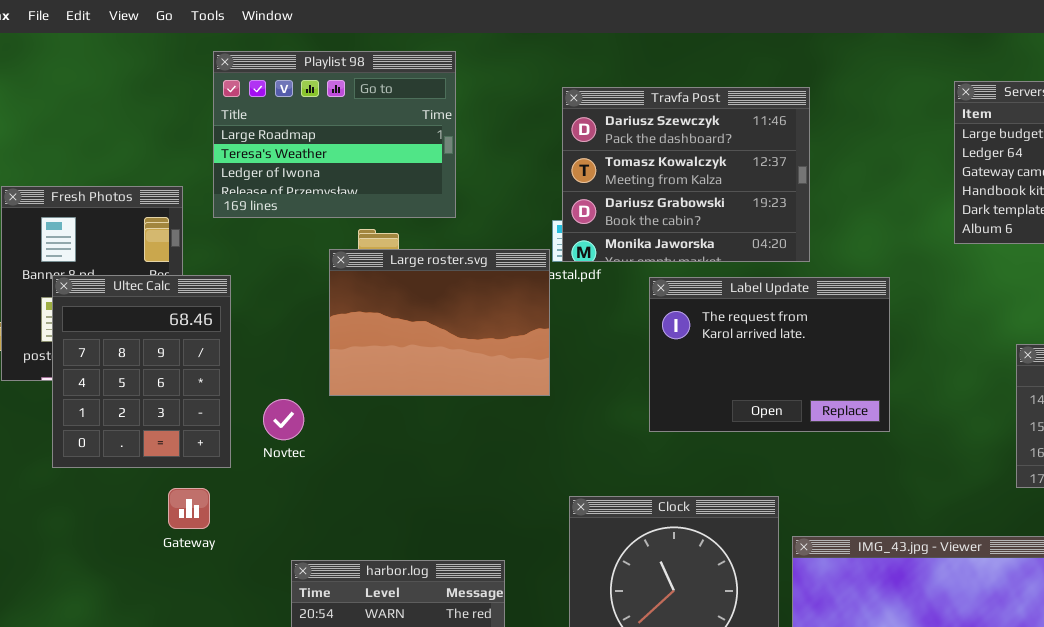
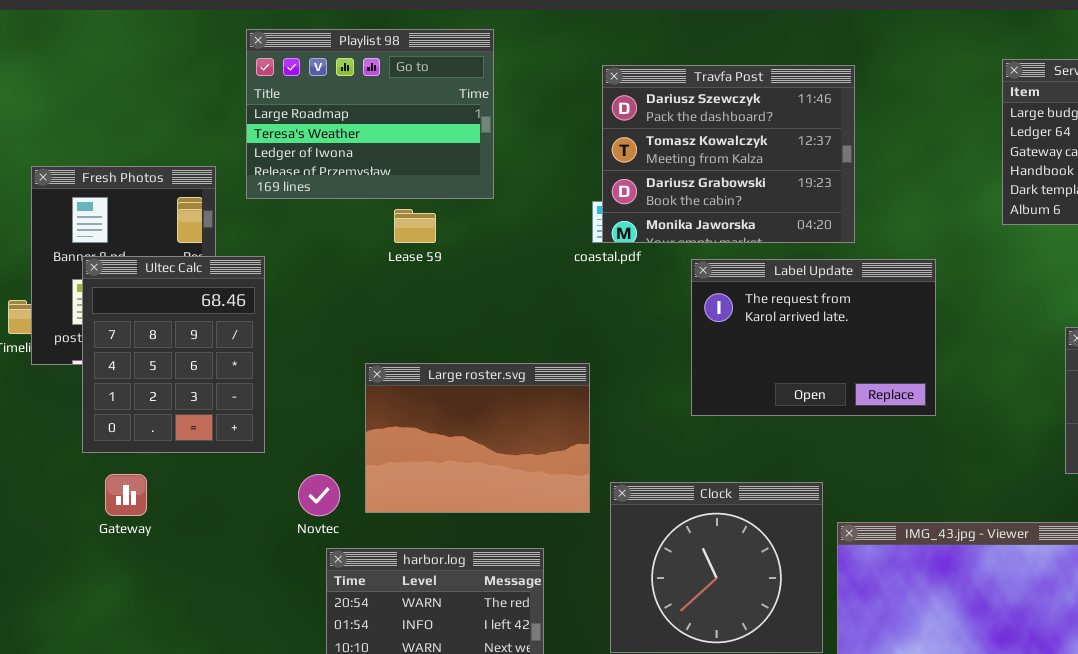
Large roster.svg: [329,249,550,396] -> [365,363,590,513], moved
Novtec: [263,399,304,440] -> [298,474,340,516], moved
Gateway: [168,488,210,529] -> [105,474,147,516], moved

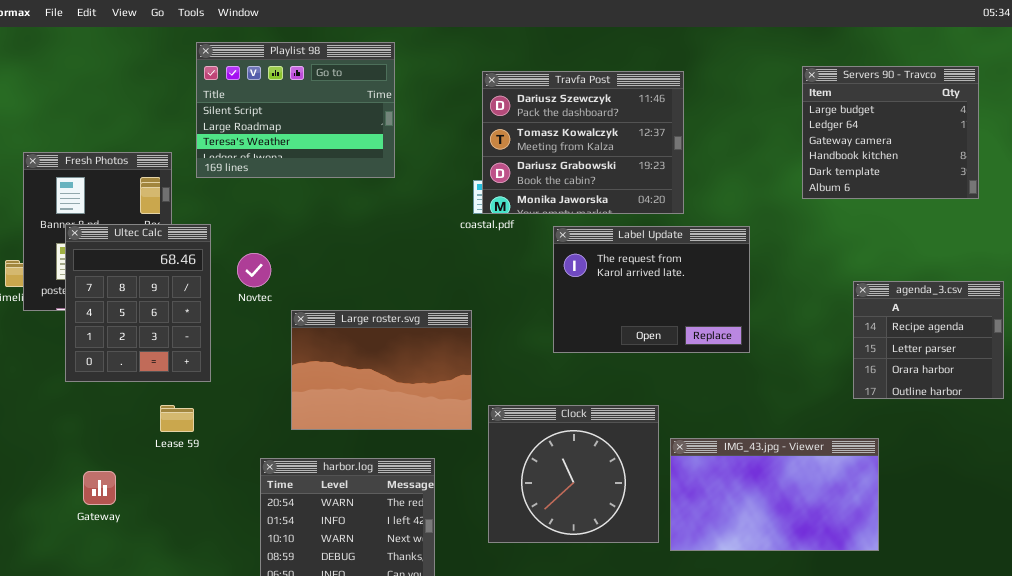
Playlist 98: [246,29,494,199] -> [196,42,395,178], scrolled up 1 row
Lease 59: [394,209,436,243] -> [160,405,194,432], moved
Gateway: [105,474,147,516] -> [83,471,116,505], moved
Novtec: [298,474,340,516] -> [237,253,271,287], moved

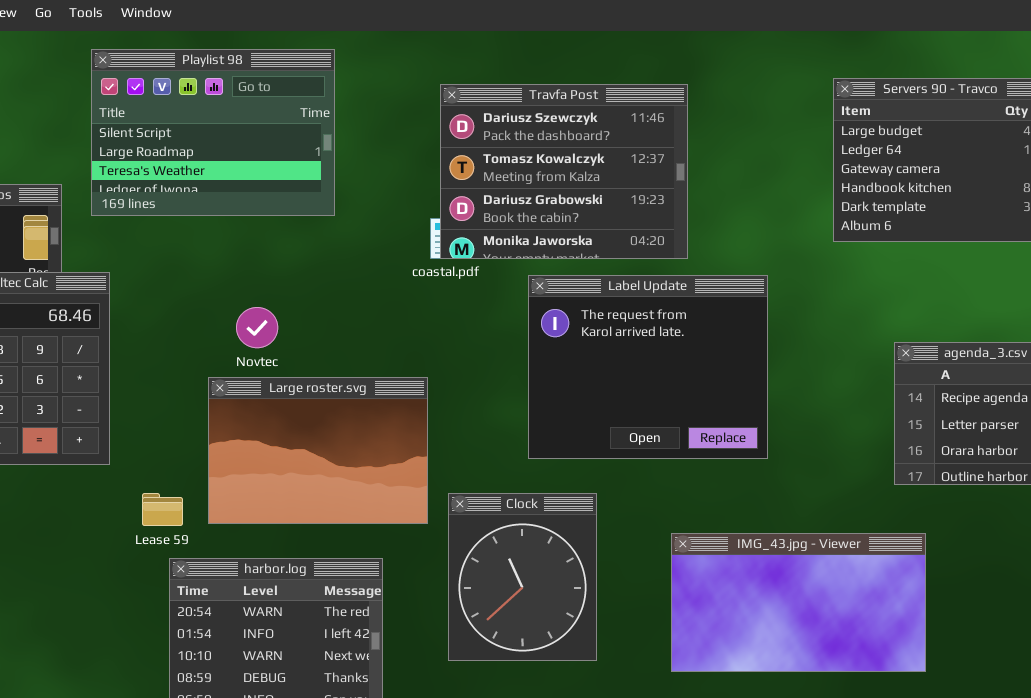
Label Update: [553,226,750,353] -> [528,275,768,459], resized
Novtec: [237,253,271,287] -> [236,307,278,348], moved
Lease 59: [160,405,194,432] -> [142,493,183,526], moved
Clock: [488,405,659,543] -> [448,493,597,661], resized

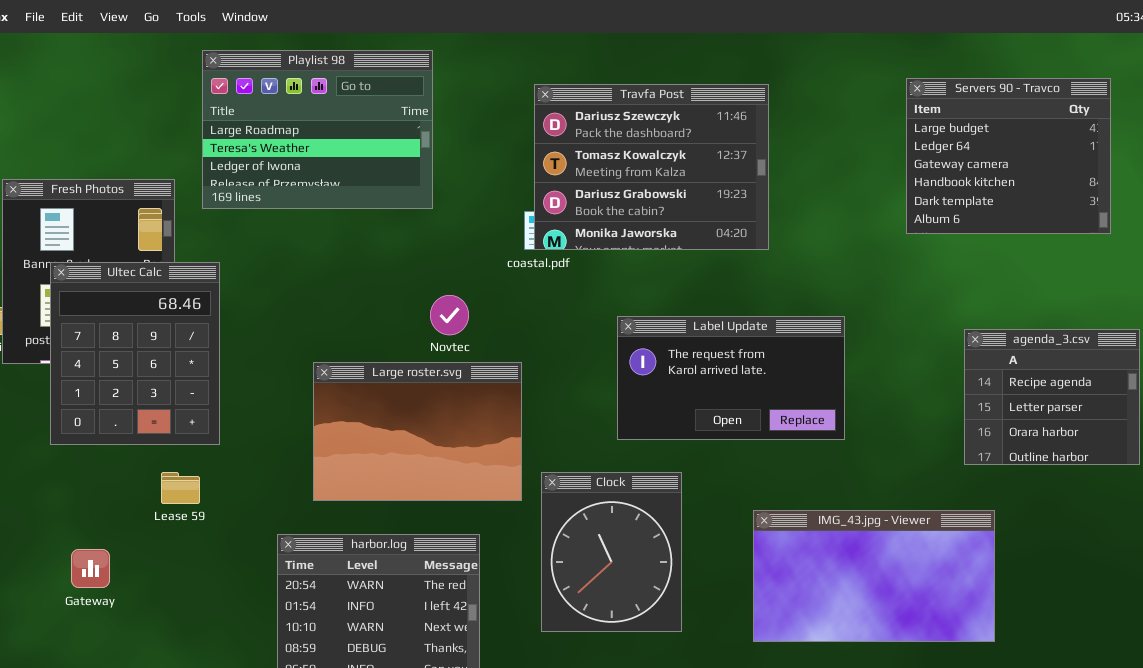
Playlist 98: [91,49,335,216] -> [202,50,433,209], scrolled down 1 row
Label Update: [528,275,768,459] -> [617,316,845,440], resized
Novtec: [236,307,278,348] -> [430,295,469,335], moved
Lease 59: [142,493,183,526] -> [161,472,200,504], moved

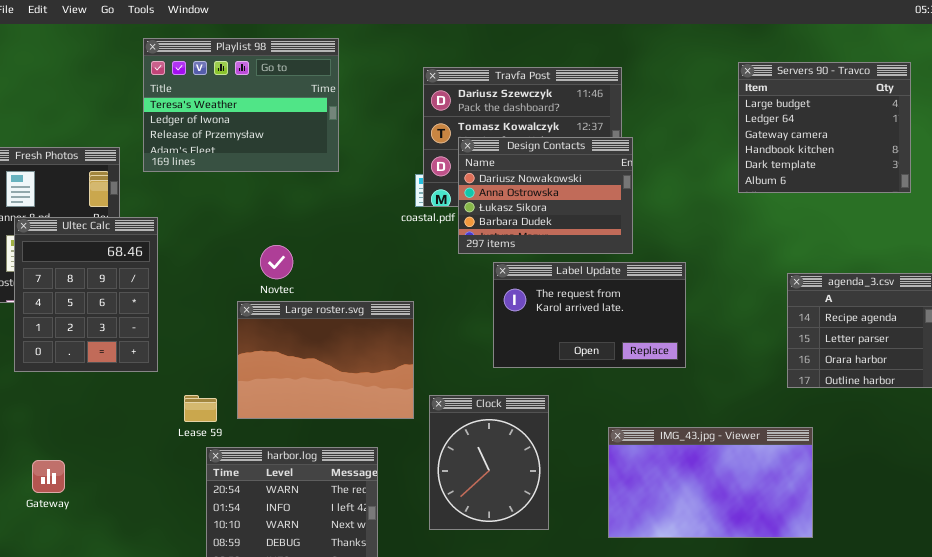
Playlist 98: [202,50,433,209] -> [143,38,339,172], scrolled down 1 row
Design Contacts: none -> [458,137,633,254], opened
Novtec: [430,295,469,335] -> [260,245,293,279], moved
Lease 59: [161,472,200,504] -> [184,395,217,422], moved

